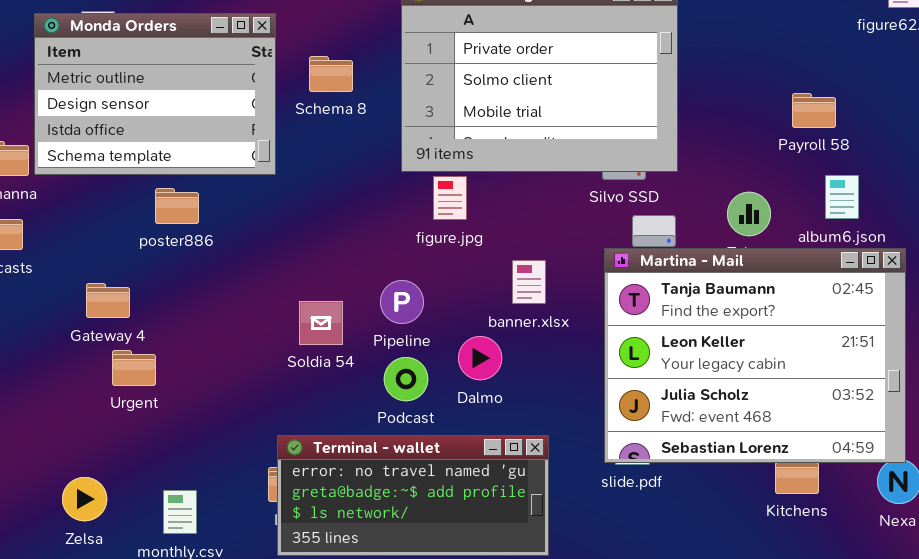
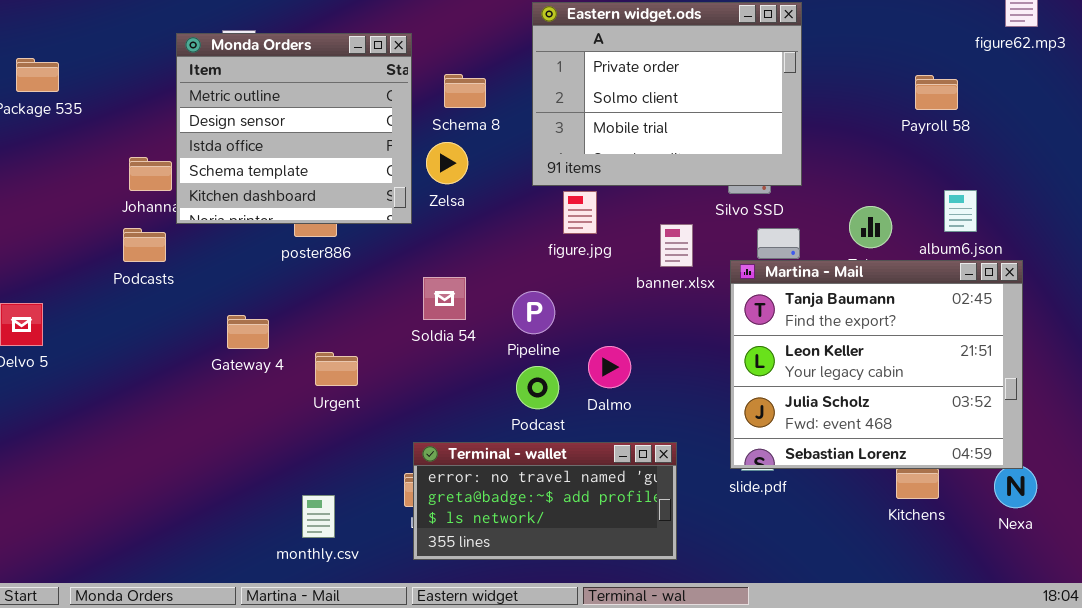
Monda Orders: [34,13,276,175] -> [176,33,412,224], resized
Payroll 58: [792,93,836,128] -> [915,75,958,110], moved
banner.xlsx: [512,260,546,304] -> [660,224,693,267], moved
Gateway 4: [86,283,130,318] -> [227,315,269,349], moved
Soldia 54: [299,301,343,345] -> [423,277,466,320], moved
Urgent: [112,350,156,386] -> [315,352,358,386], moved
Zelsa: [62,477,107,521] -> [426,142,468,184], moved

